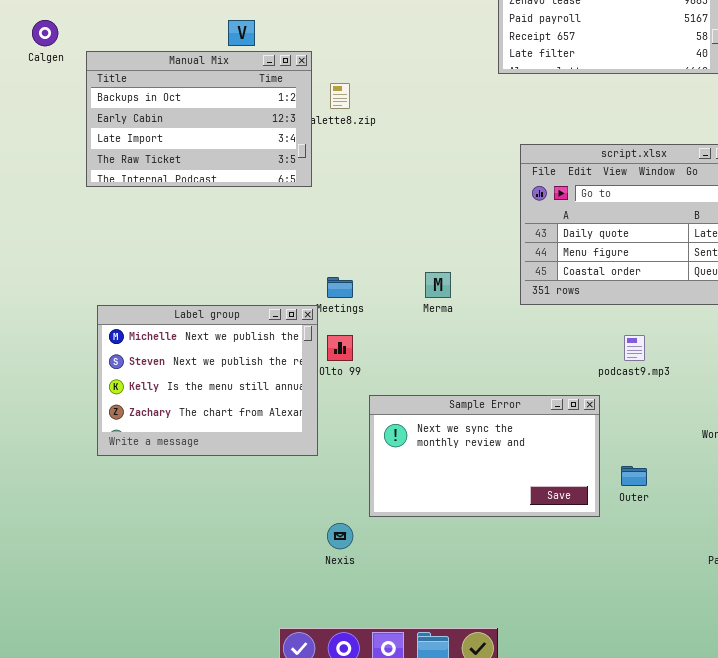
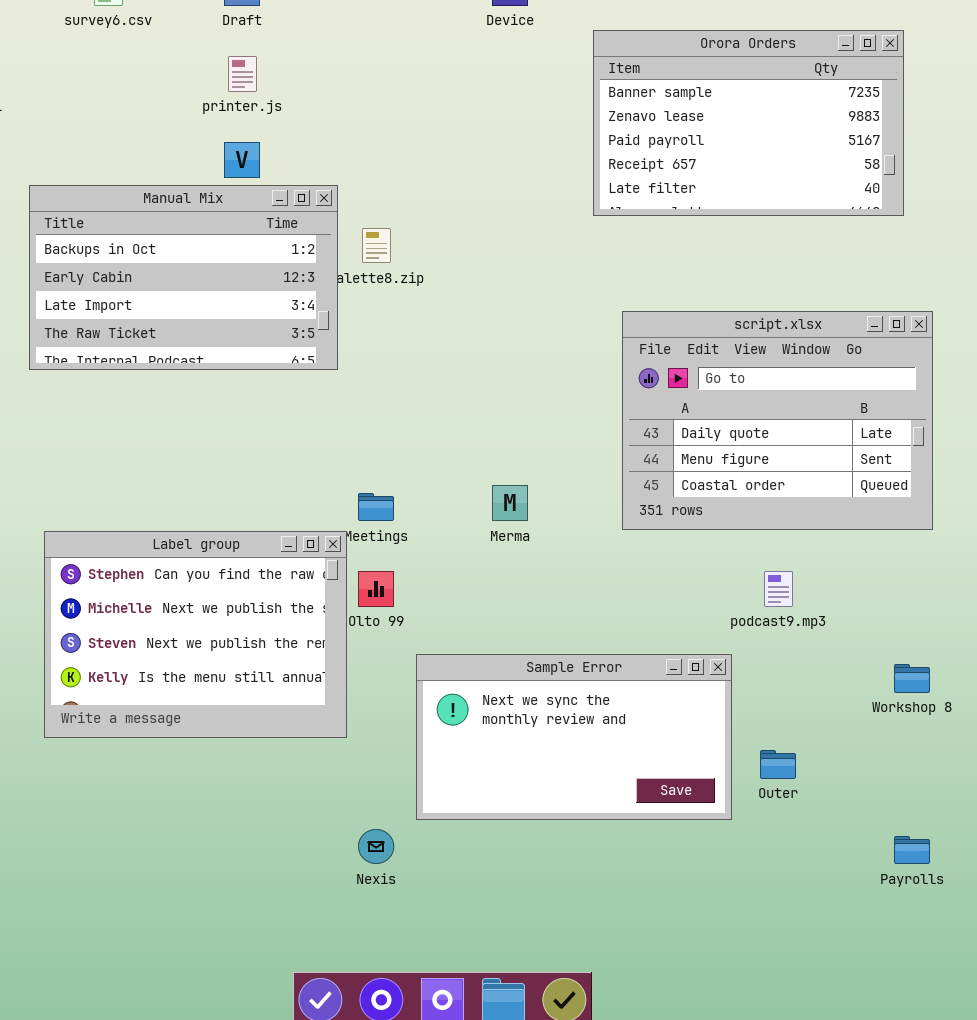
Label group: [97,305,318,456] -> [44,531,347,738], scrolled up 1 row

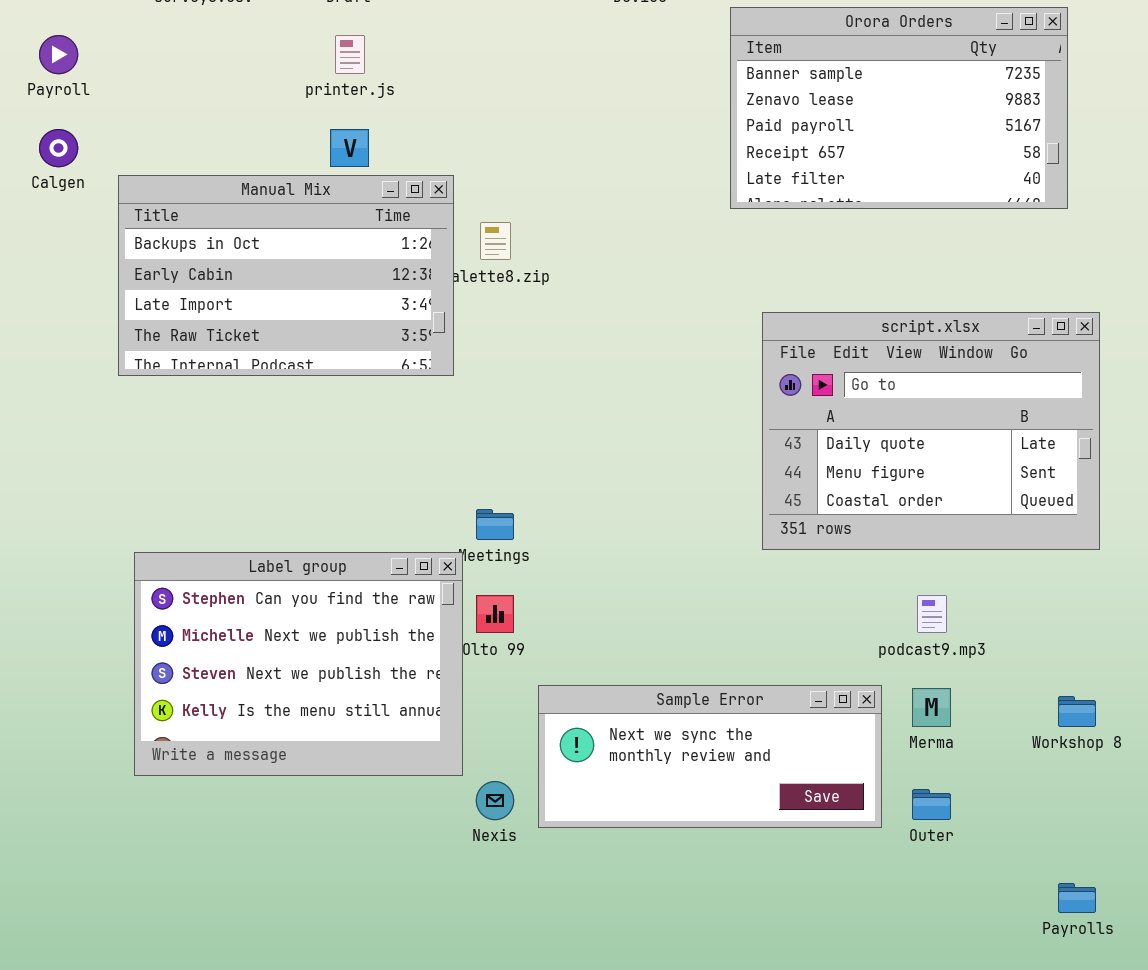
Merma: [492,485,528,521] -> [912,688,951,727], moved
Sample Error: [416,654,732,820] -> [538,685,882,828], resized
Nexis: [358,829,394,864] -> [476,781,514,820], moved

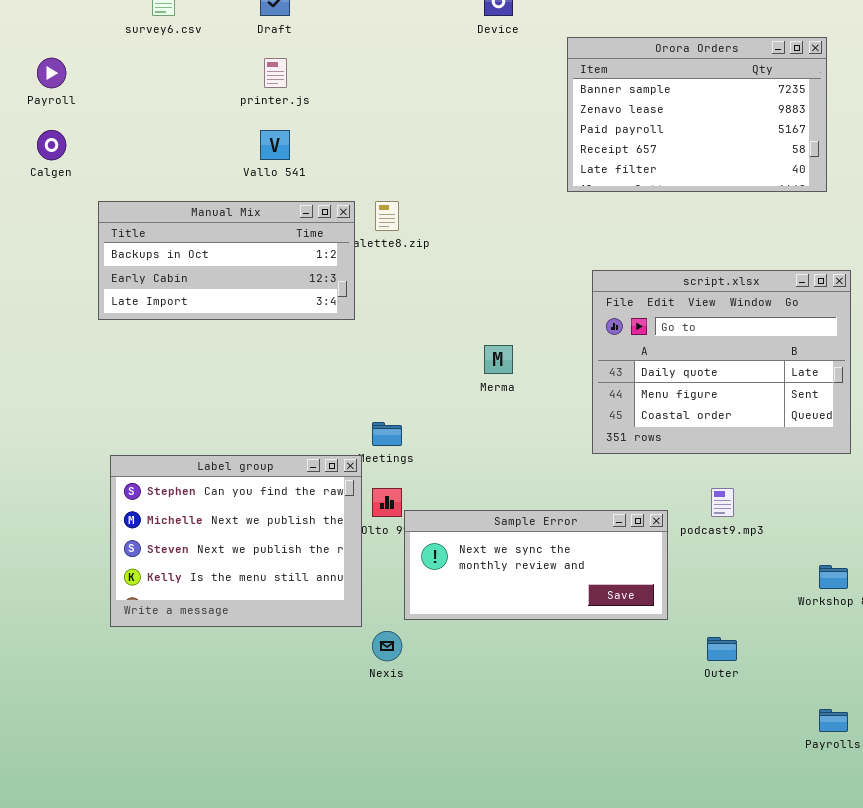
Manual Mix: [118,175,454,376] -> [98,201,355,320], resized
Sample Error: [538,685,882,828] -> [404,510,668,620], moved
Merma: [912,688,951,727] -> [484,345,513,374], moved

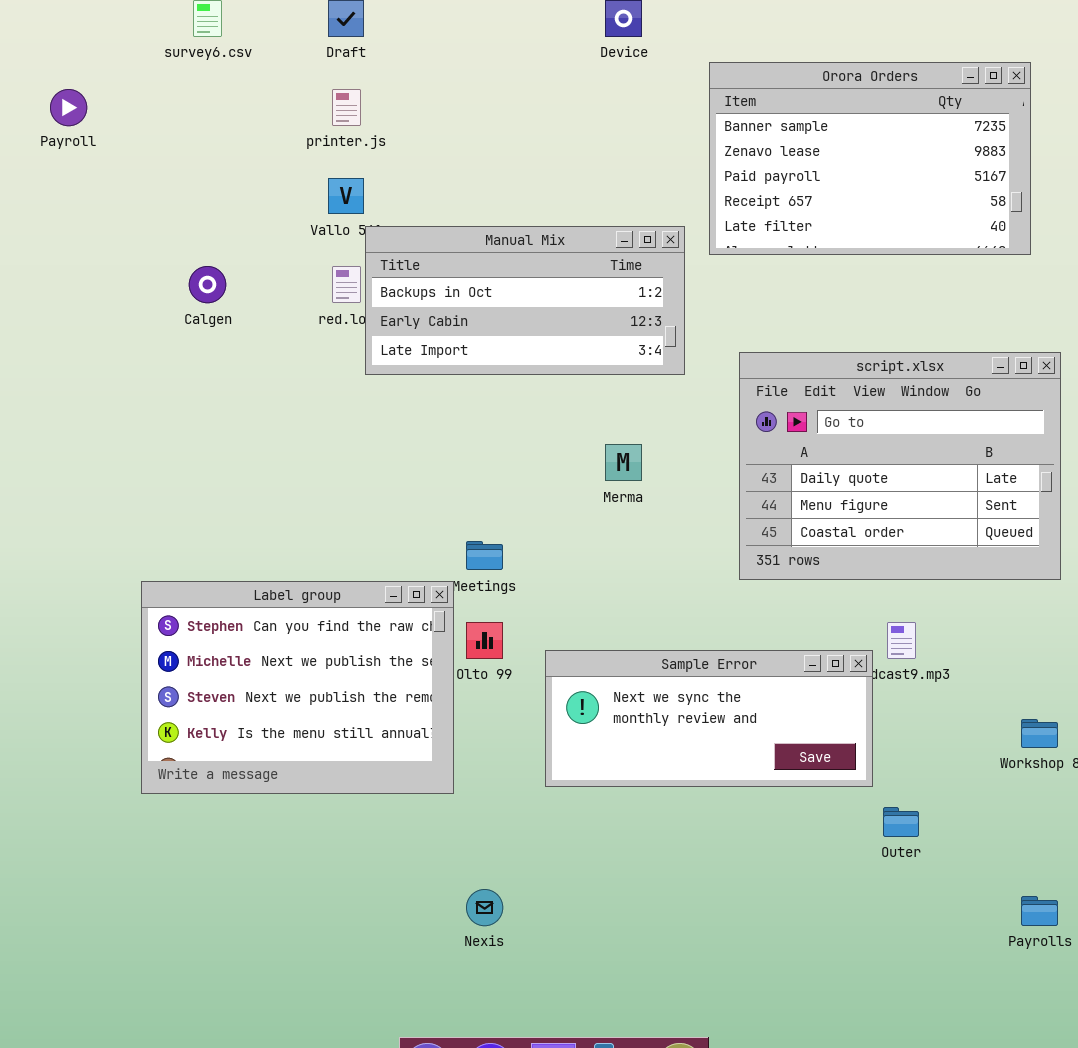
Calgen: [37,130,66,160] -> [189,266,226,303], moved
Manual Mix: [98,201,355,320] -> [365,226,685,375], moved
Sample Error: [404,510,668,620] -> [545,650,873,787], moved
Nexis: [372,631,402,661] -> [466,889,503,926], moved

